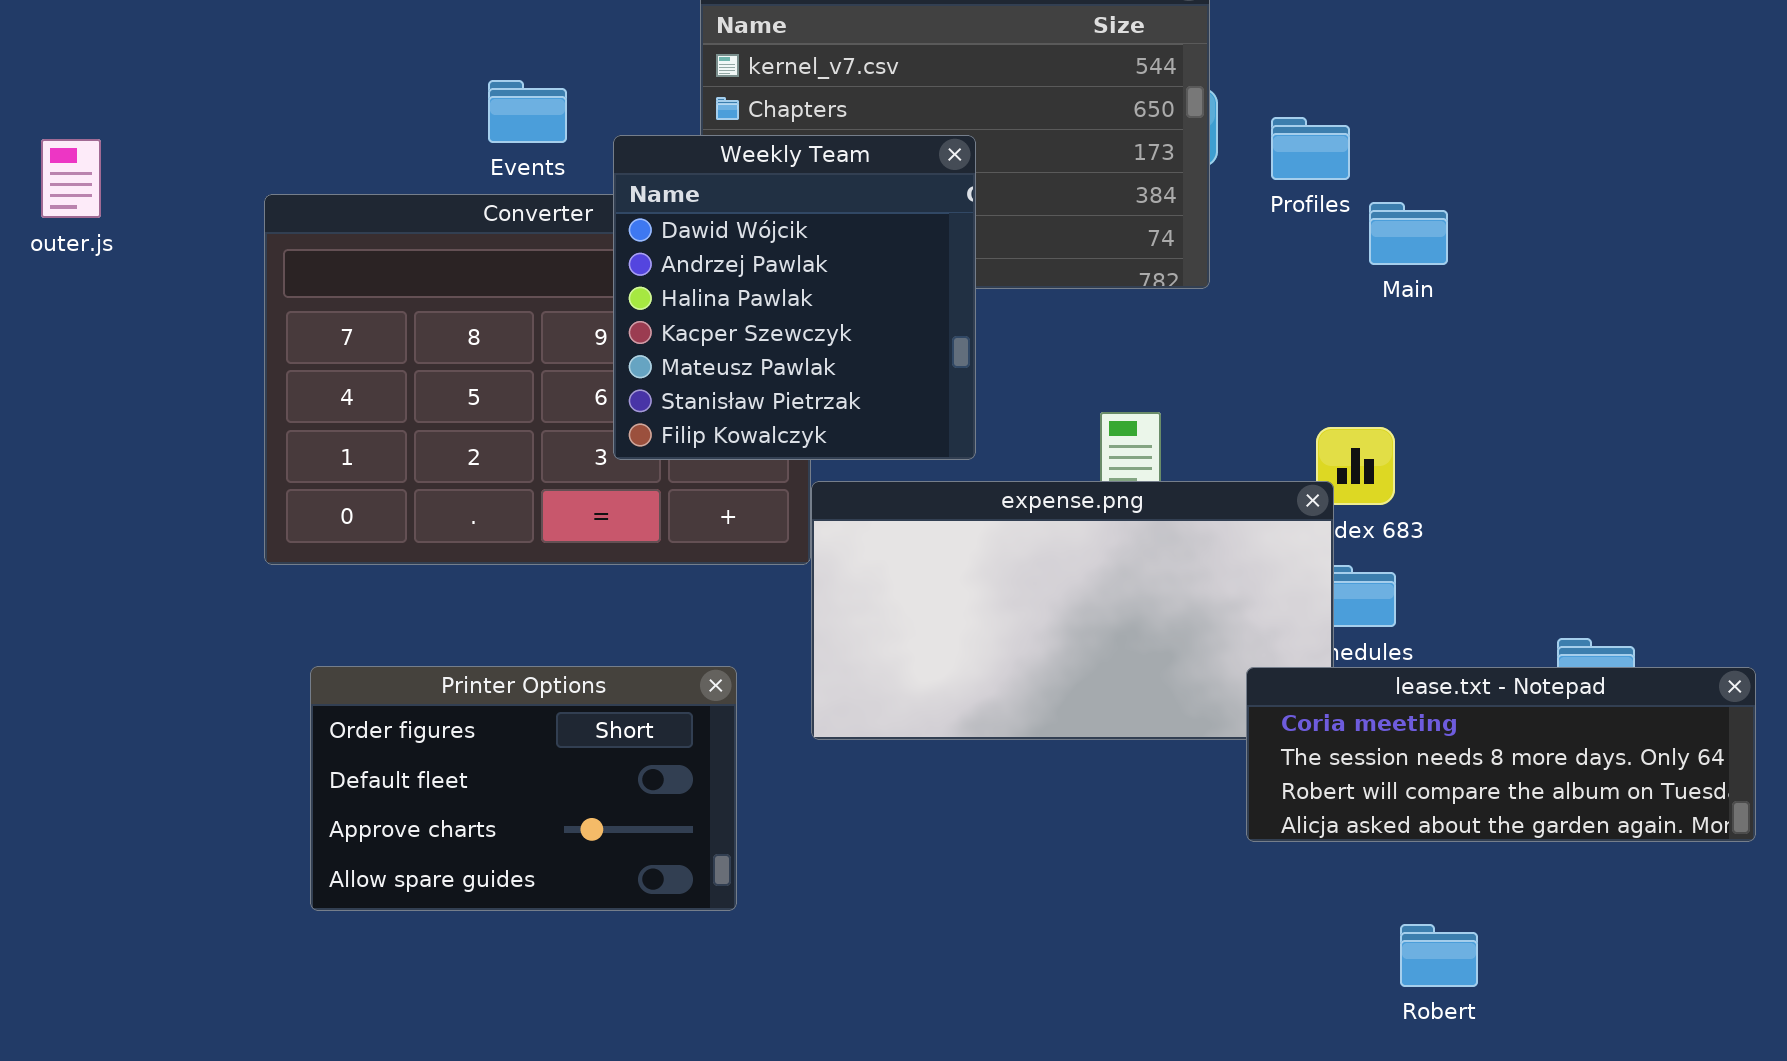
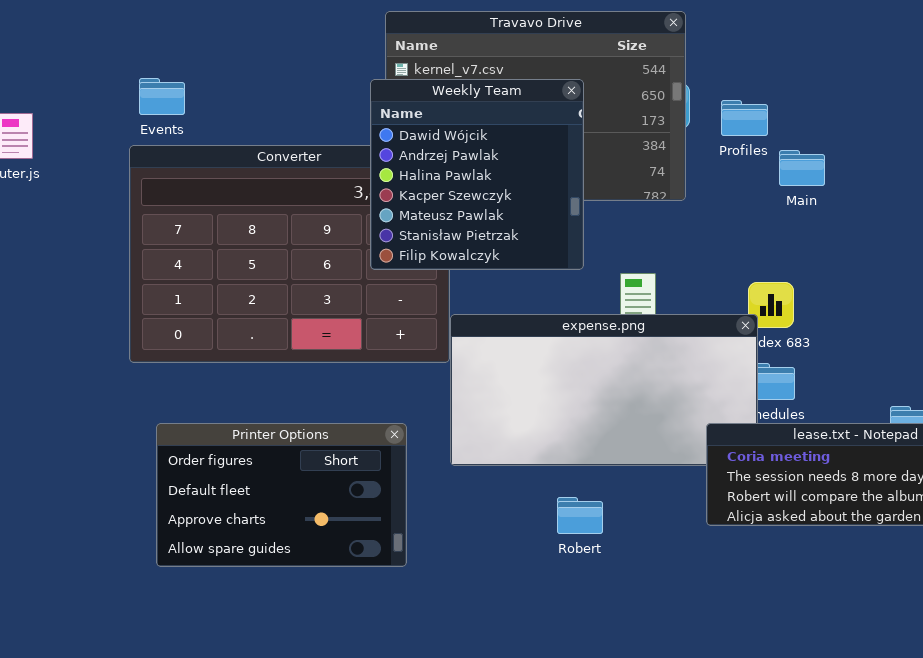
Events: [488,80,567,143] -> [139,78,185,115], moved
Weekly Team: [613,135,976,460] -> [370,79,584,270], moved
Robert: [1400,924,1478,987] -> [557,497,603,534], moved

